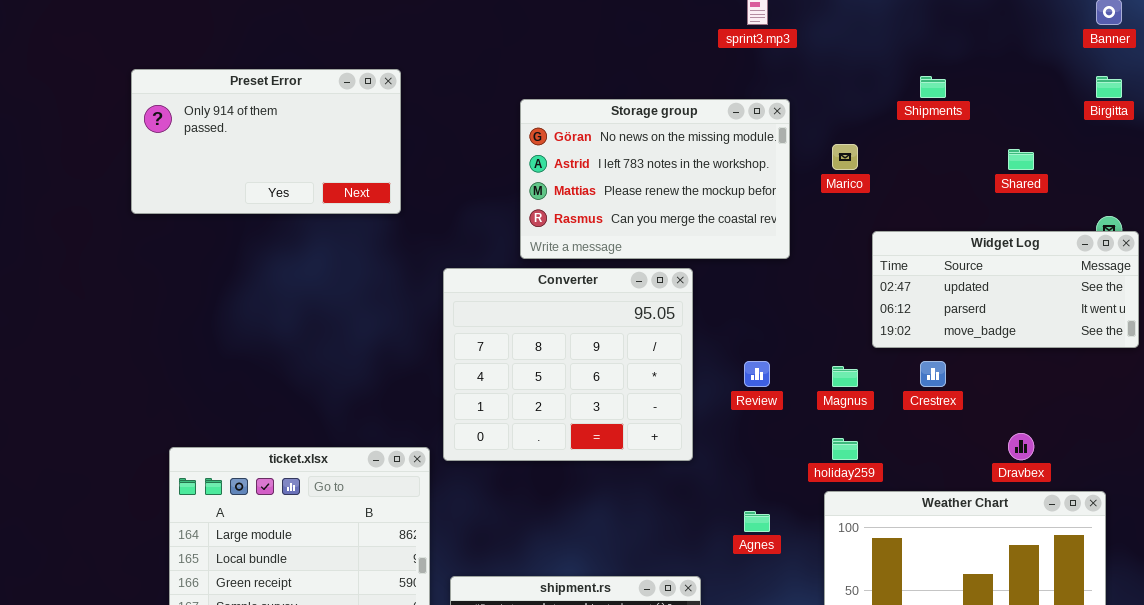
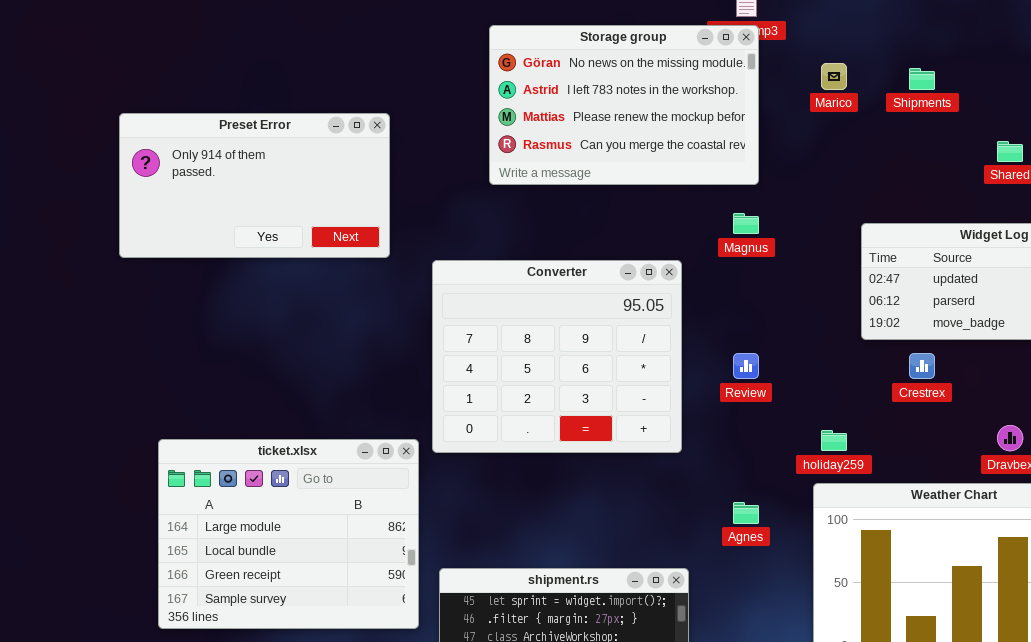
Preset Error: [131,69,401,214] -> [119,113,390,258], moved
Storage group: [520,99,790,259] -> [489,25,759,185], moved
Marico: [832,144,858,170] -> [821,63,847,90], moved
Magnus: [832,366,858,387] -> [733,213,759,234], moved

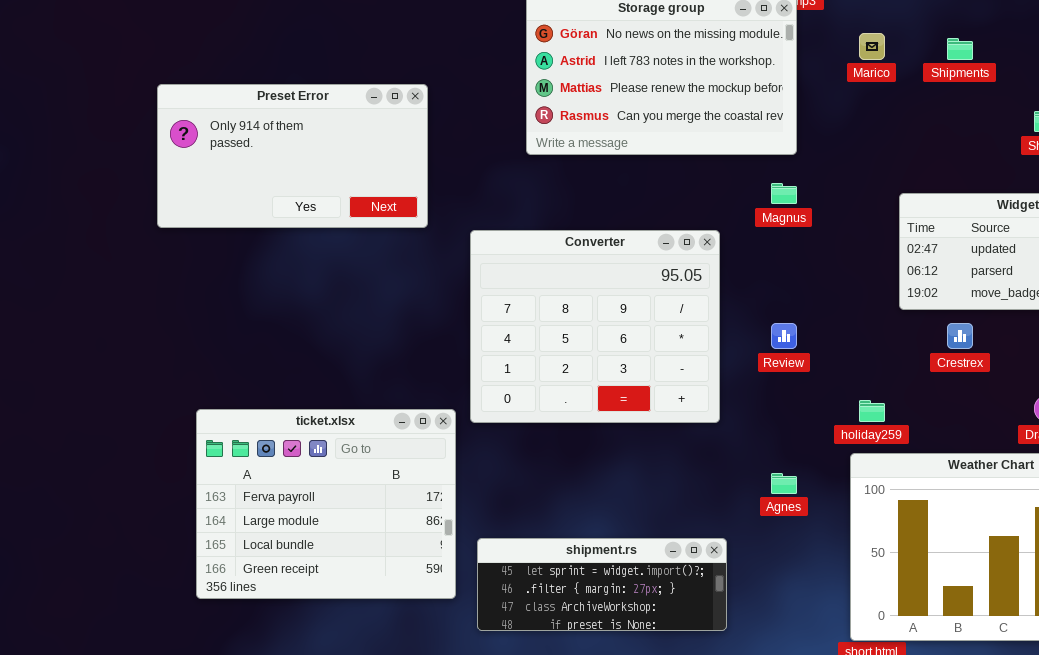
ticket.xlsx: [158,439,419,629] -> [196,409,456,599], scrolled up 1 row

